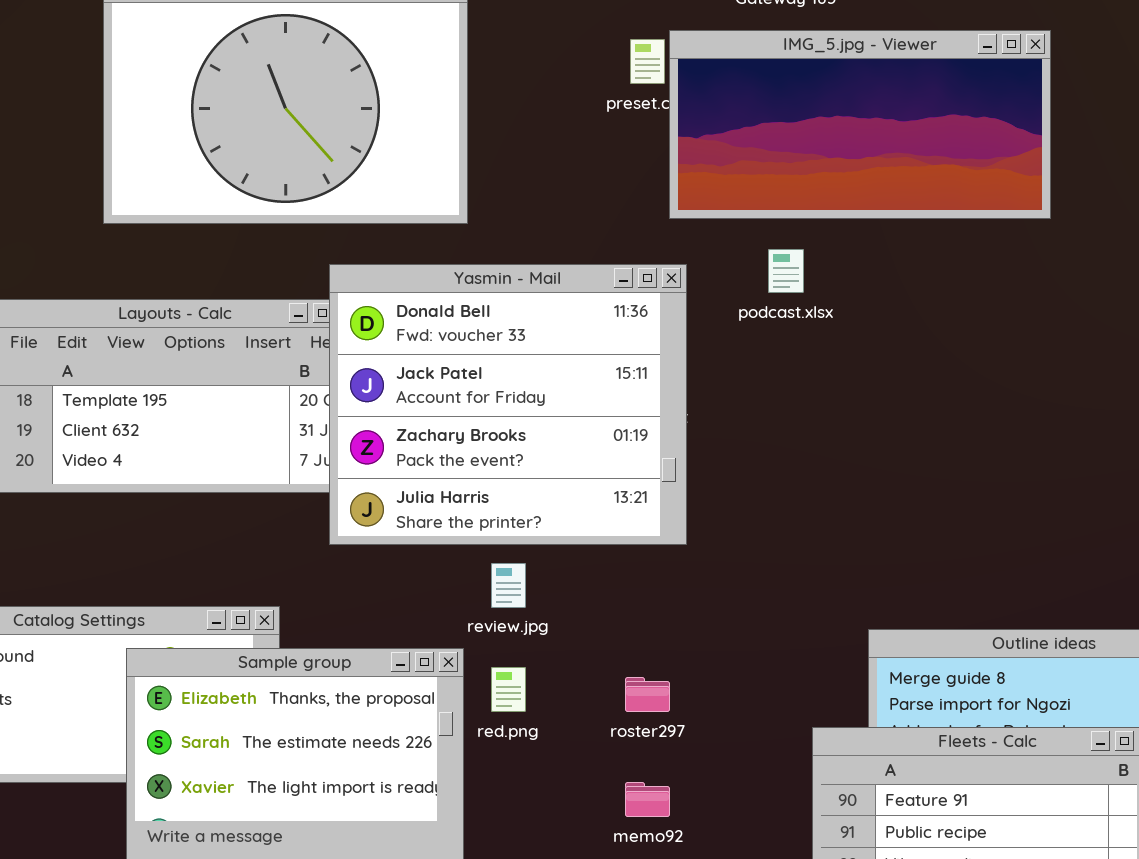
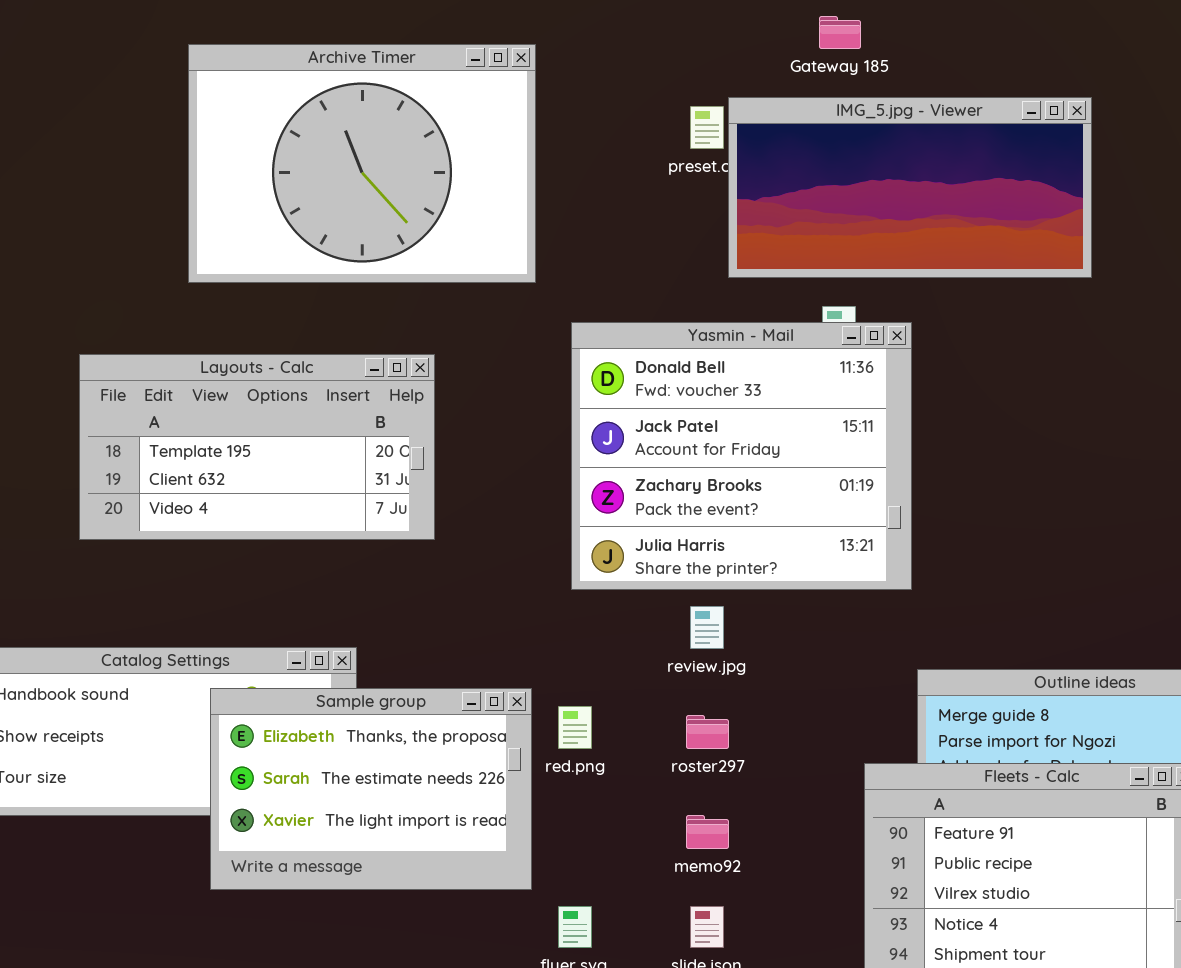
Yasmin - Mail: [329,264,687,545] -> [571,322,912,590], moved
review.jpg: [491,563,526,608] -> [690,606,724,649], moved

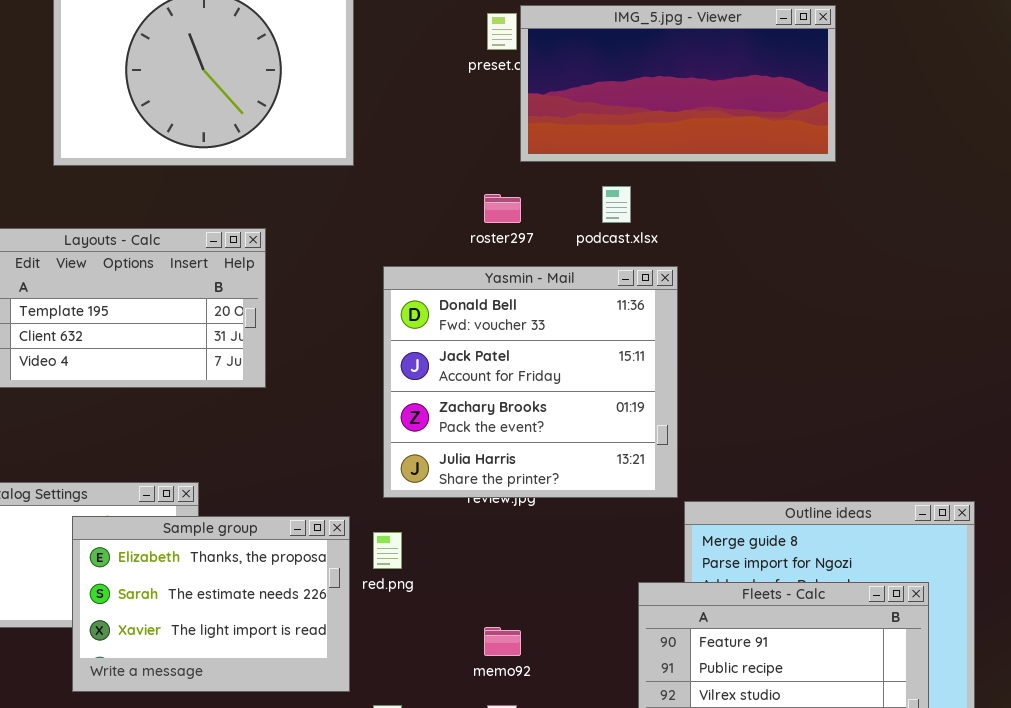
Yasmin - Mail: [571,322,912,590] -> [383,266,678,498], moved
roster297: [686,715,729,749] -> [484,194,521,223], moved

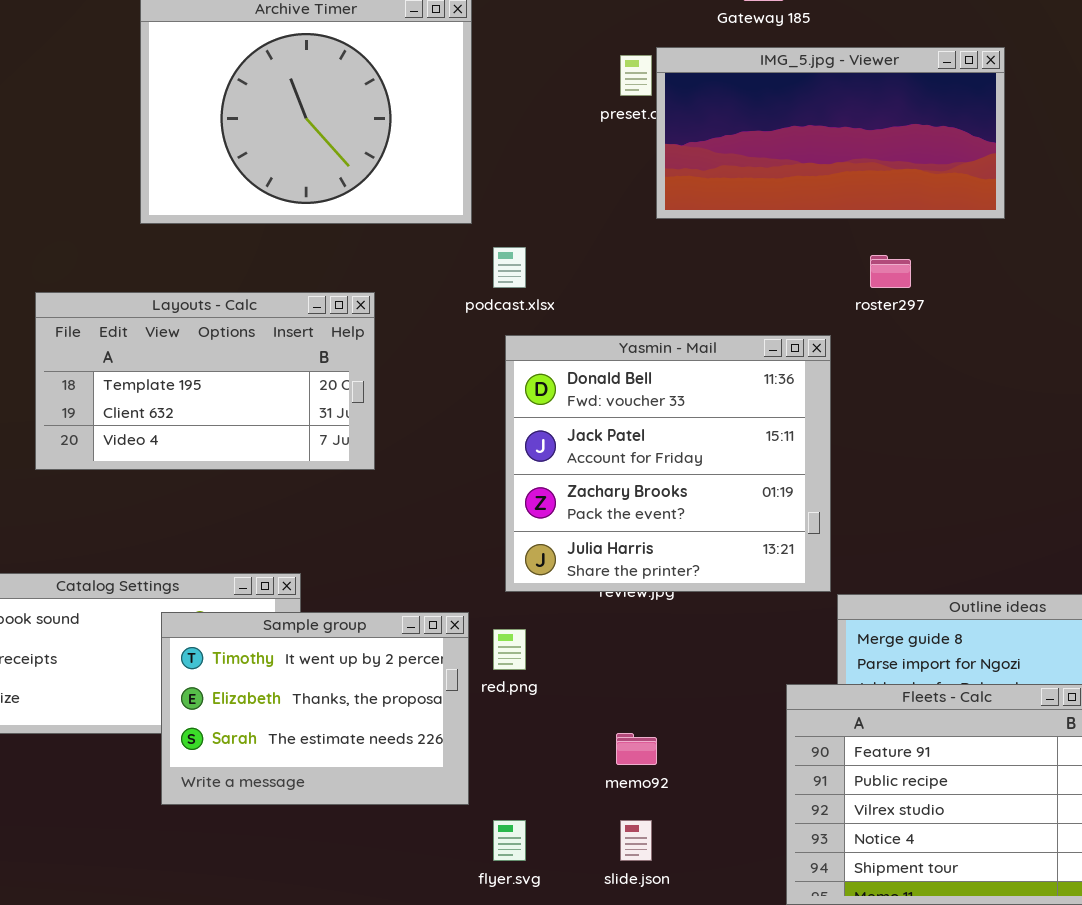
podcast.xlsx: [602,186,631,223] -> [493,247,526,288], moved
roster297: [484,194,521,223] -> [870,255,911,288], moved
Sample group: [72,516,350,692] -> [161,612,469,805], scrolled up 1 row

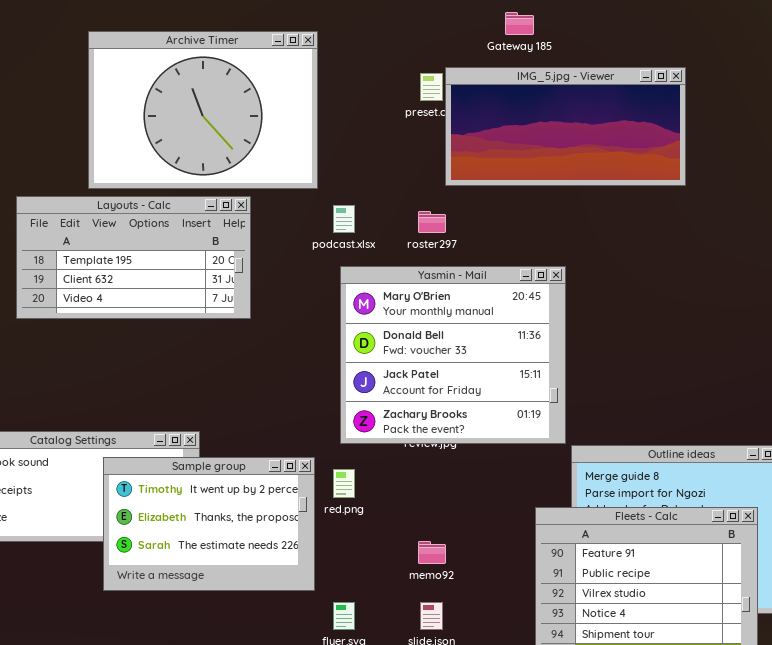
roster297: [870,255,911,288] -> [418,211,446,233], moved
Layouts - Calc: [35,292,375,470] -> [16,196,251,319], moved
Yasmin - Mail: [505,335,831,592] -> [340,266,566,444], scrolled up 1 row

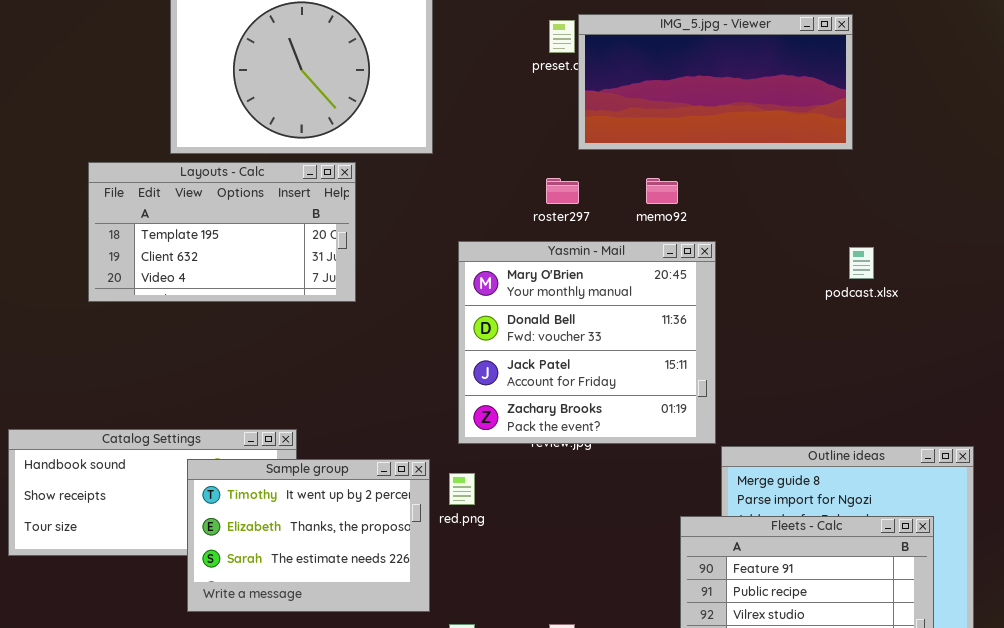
podcast.xlsx: [333,205,355,233] -> [849,247,874,279], moved
memo92: [418,541,446,564] -> [646,178,678,204], moved

